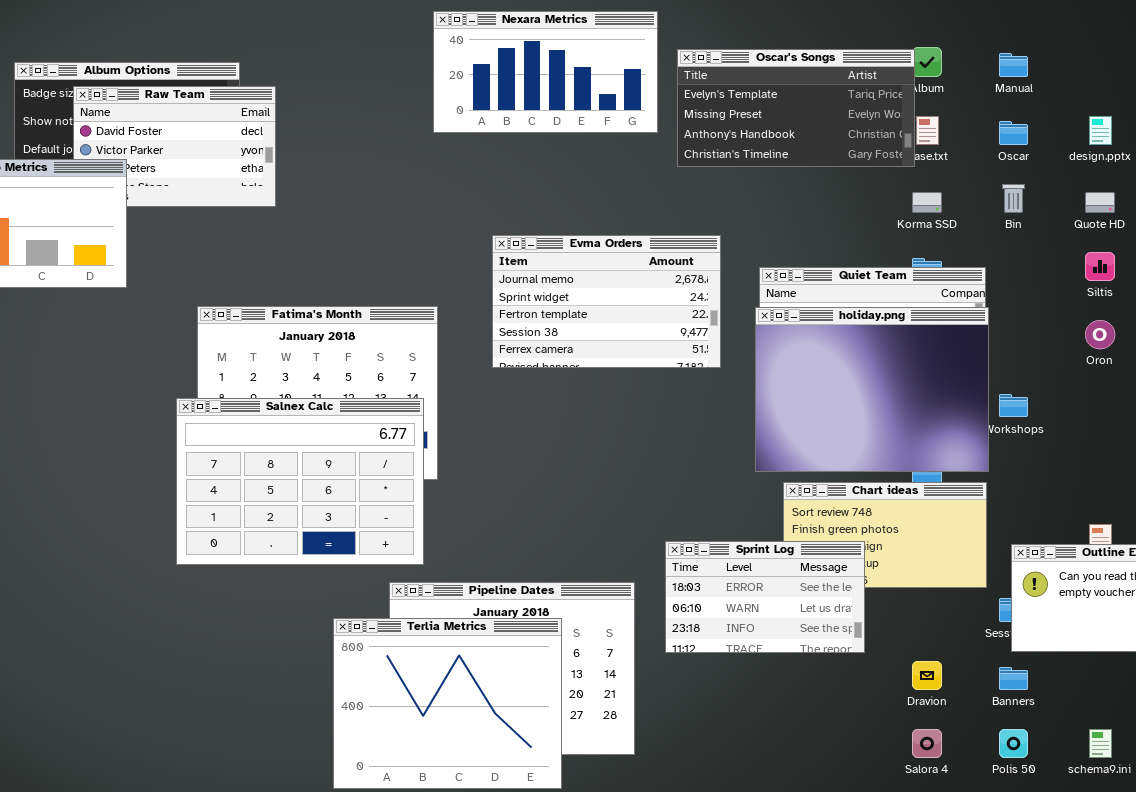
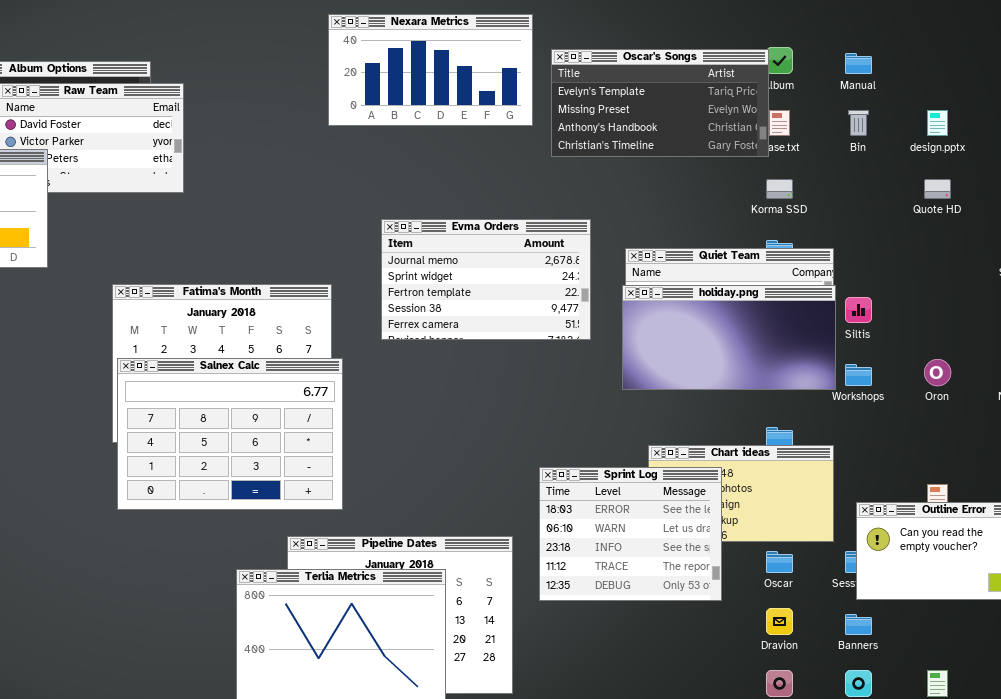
Oscar: [999,121,1028,145] -> [766,551,793,573], moved
Bin: [1002,184,1025,213] -> [848,110,869,136], moved
Siltis: [1085,252,1115,281] -> [845,297,872,323], moved
holiday.png: [755,307,989,472] -> [622,285,836,390], resized
Oron: [1085,320,1115,349] -> [924,359,951,386], moved
Salnex Calc: [176,398,424,565] -> [117,358,343,510], moved
Sprint Log: [665,541,865,653] -> [539,467,722,601], resized

